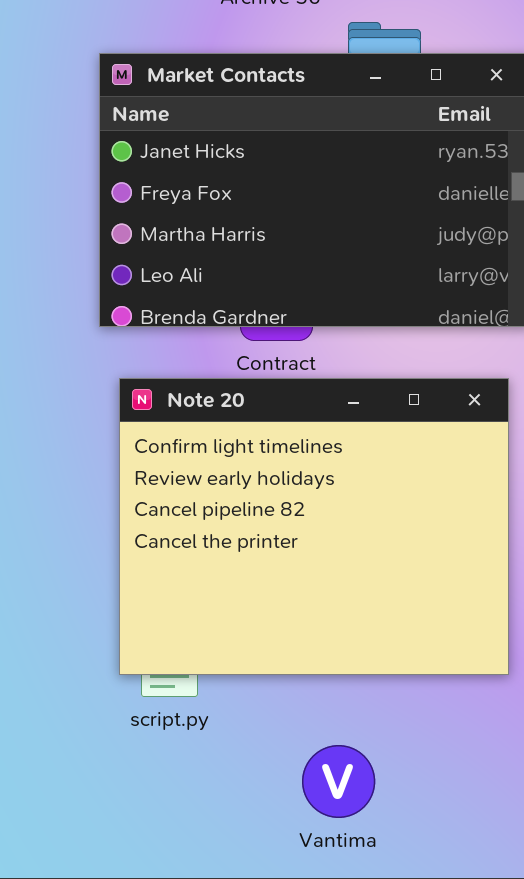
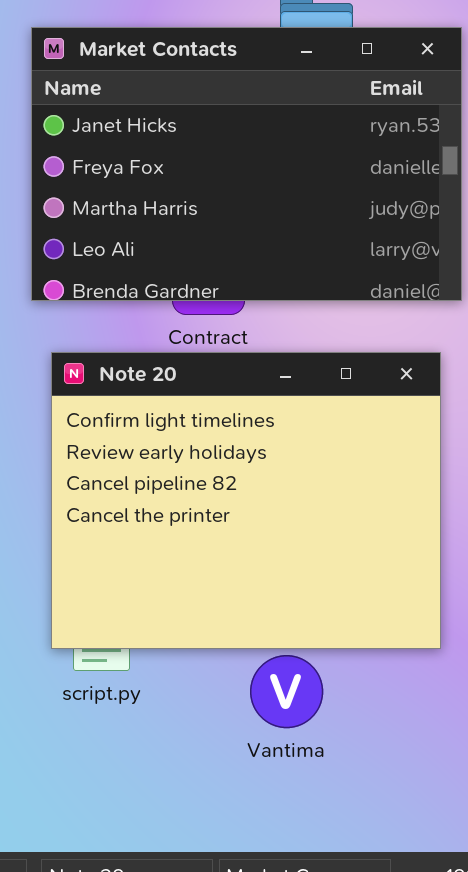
Vantima: [302,745,375,818] -> [250,655,323,728], moved

